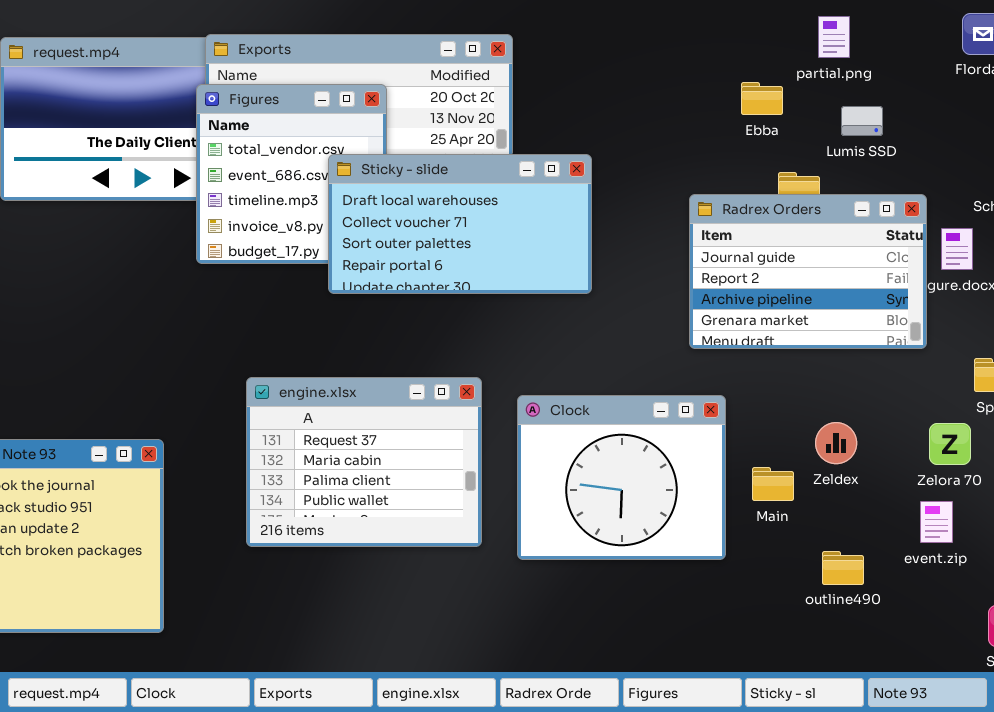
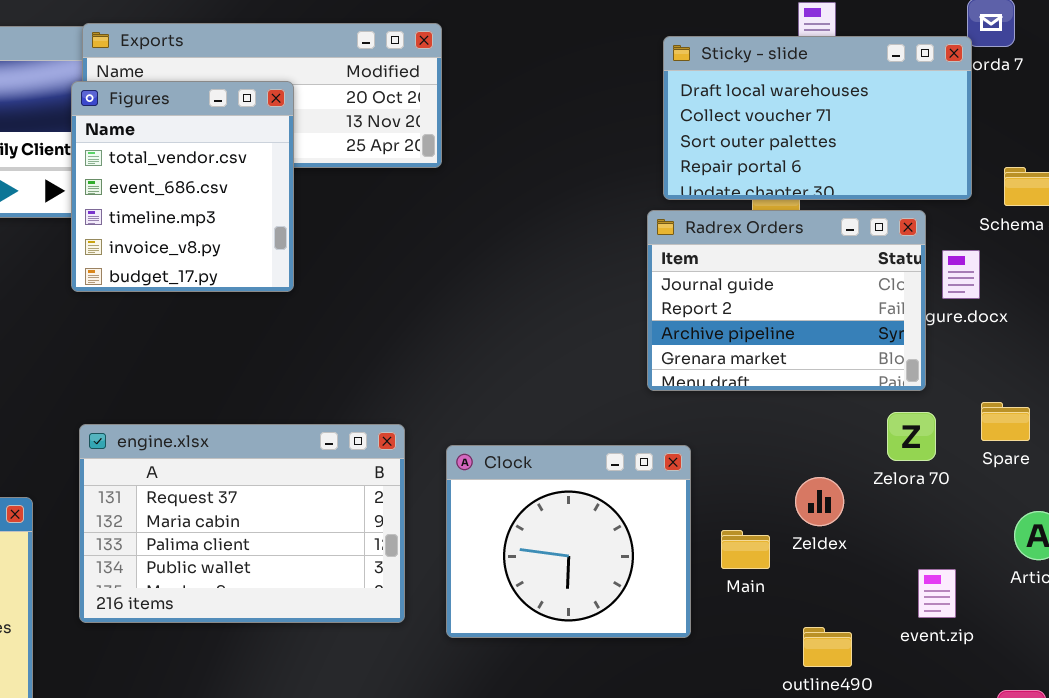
Sticky - slide: [328,154,592,294] -> [663,36,972,200], moved
engine.xlsx: [246,377,482,547] -> [79,424,405,623], resized
Zelora 70: [929,423,971,465] -> [887,412,936,461], moved

